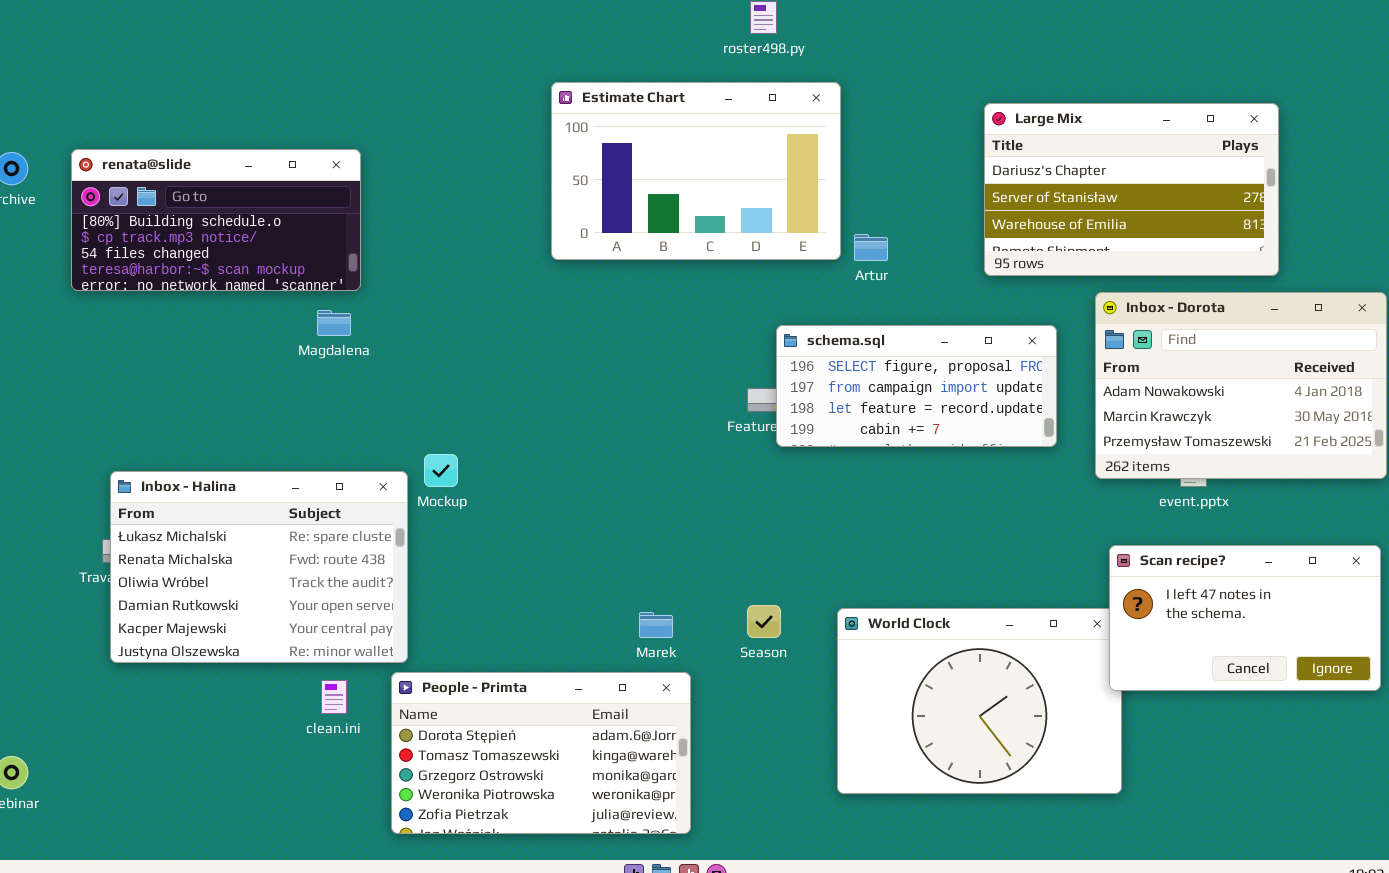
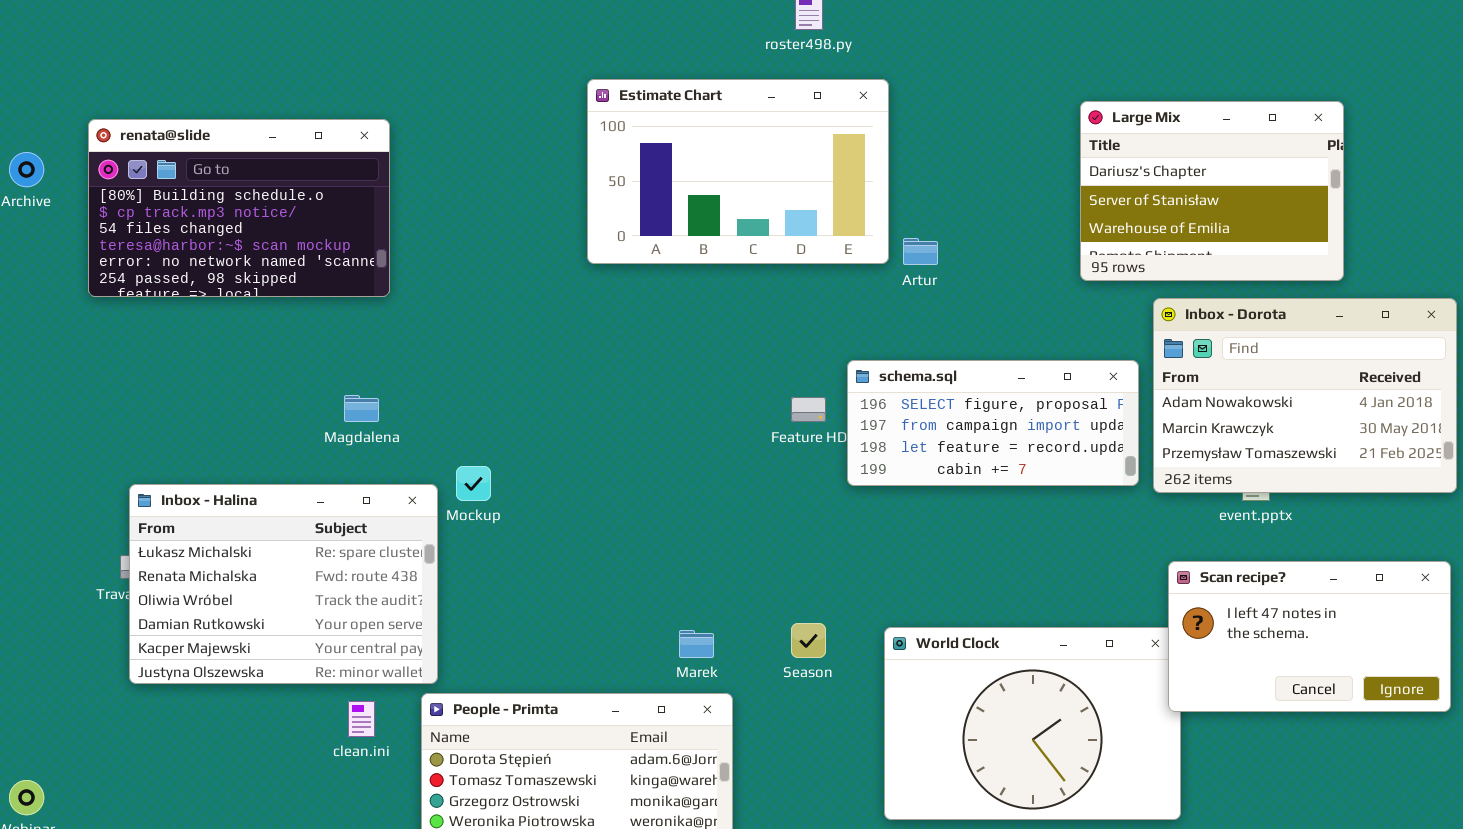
Large Mix: [984,103,1279,276] -> [1080,101,1344,281], resized
renata@slide: [71,149,361,291] -> [88,119,390,297], resized
Magdalena: [317,310,351,336] -> [344,395,379,422], moved
schema.sql: [776,325,1057,447] -> [847,360,1139,486], moved

